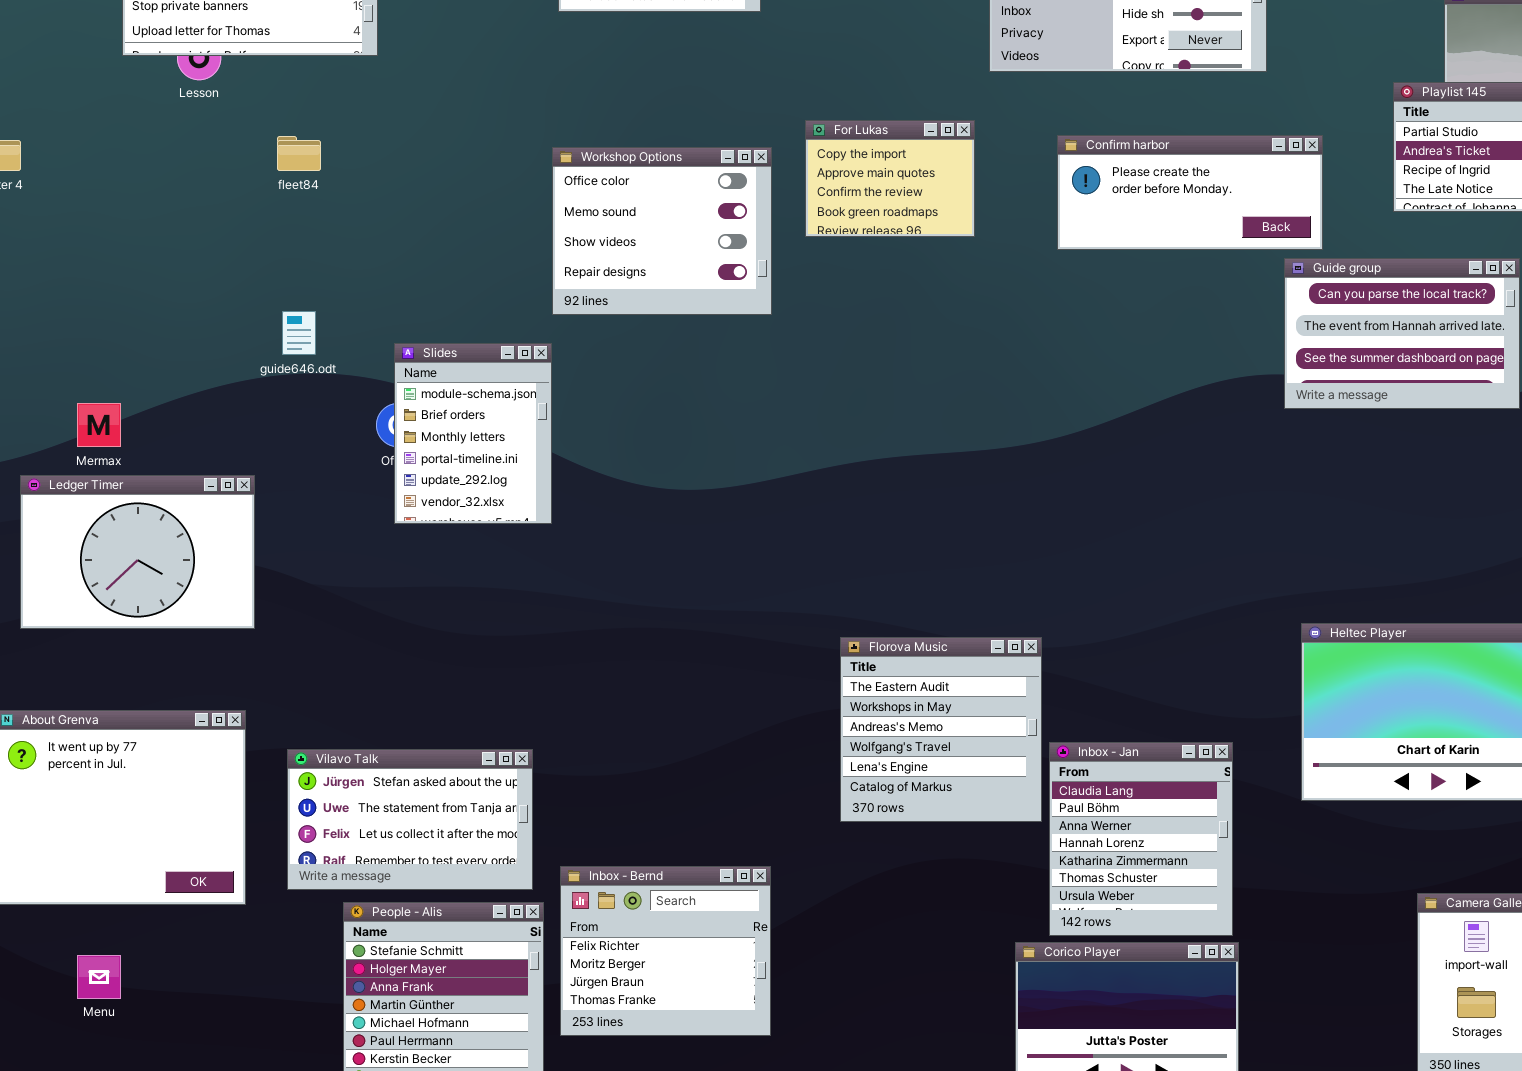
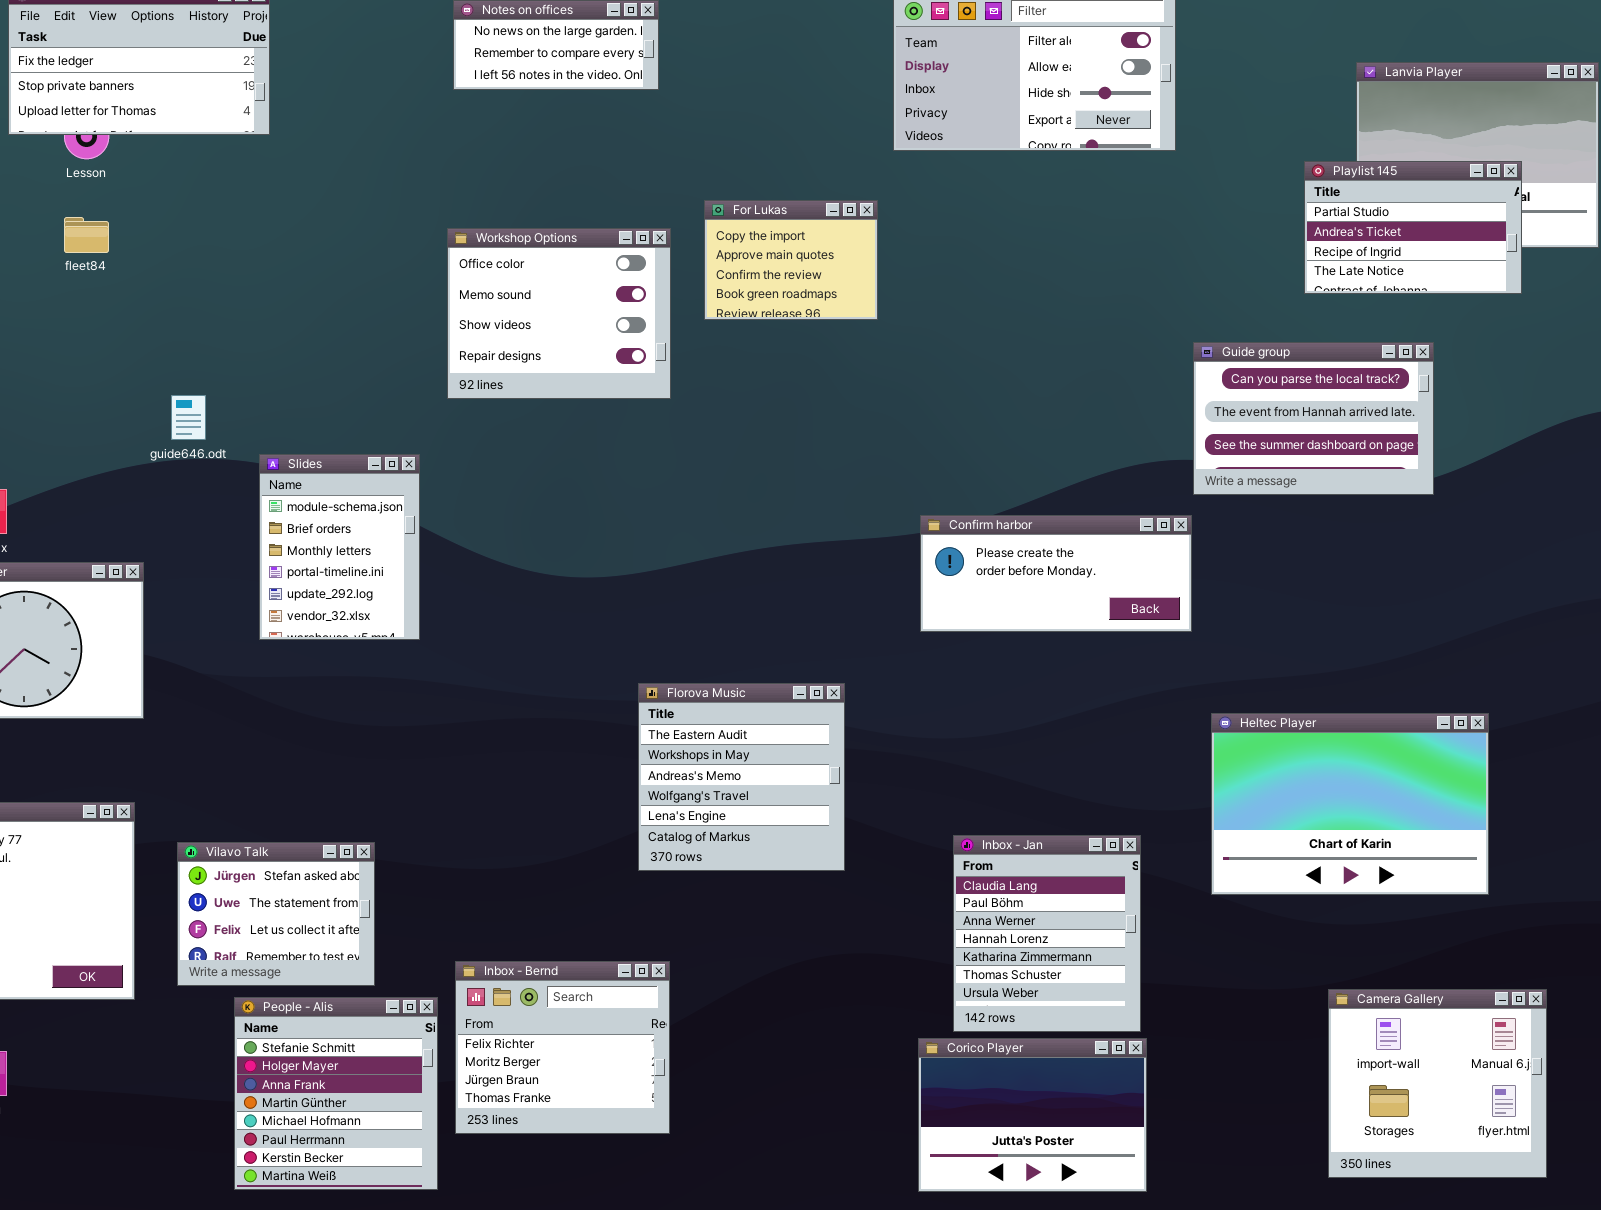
Confirm harbor: [1057,135,1323,250] -> [920,515,1192,632], moved
fleet84: [277,136,321,171] -> [64,217,109,253], moved
Slides: [394,343,552,524] -> [259,454,420,640], moved
Florova Music: [840,637,1042,822] -> [638,683,845,871], moved
Vilavo Talk: [287,749,533,890] -> [177,842,375,986], resized

